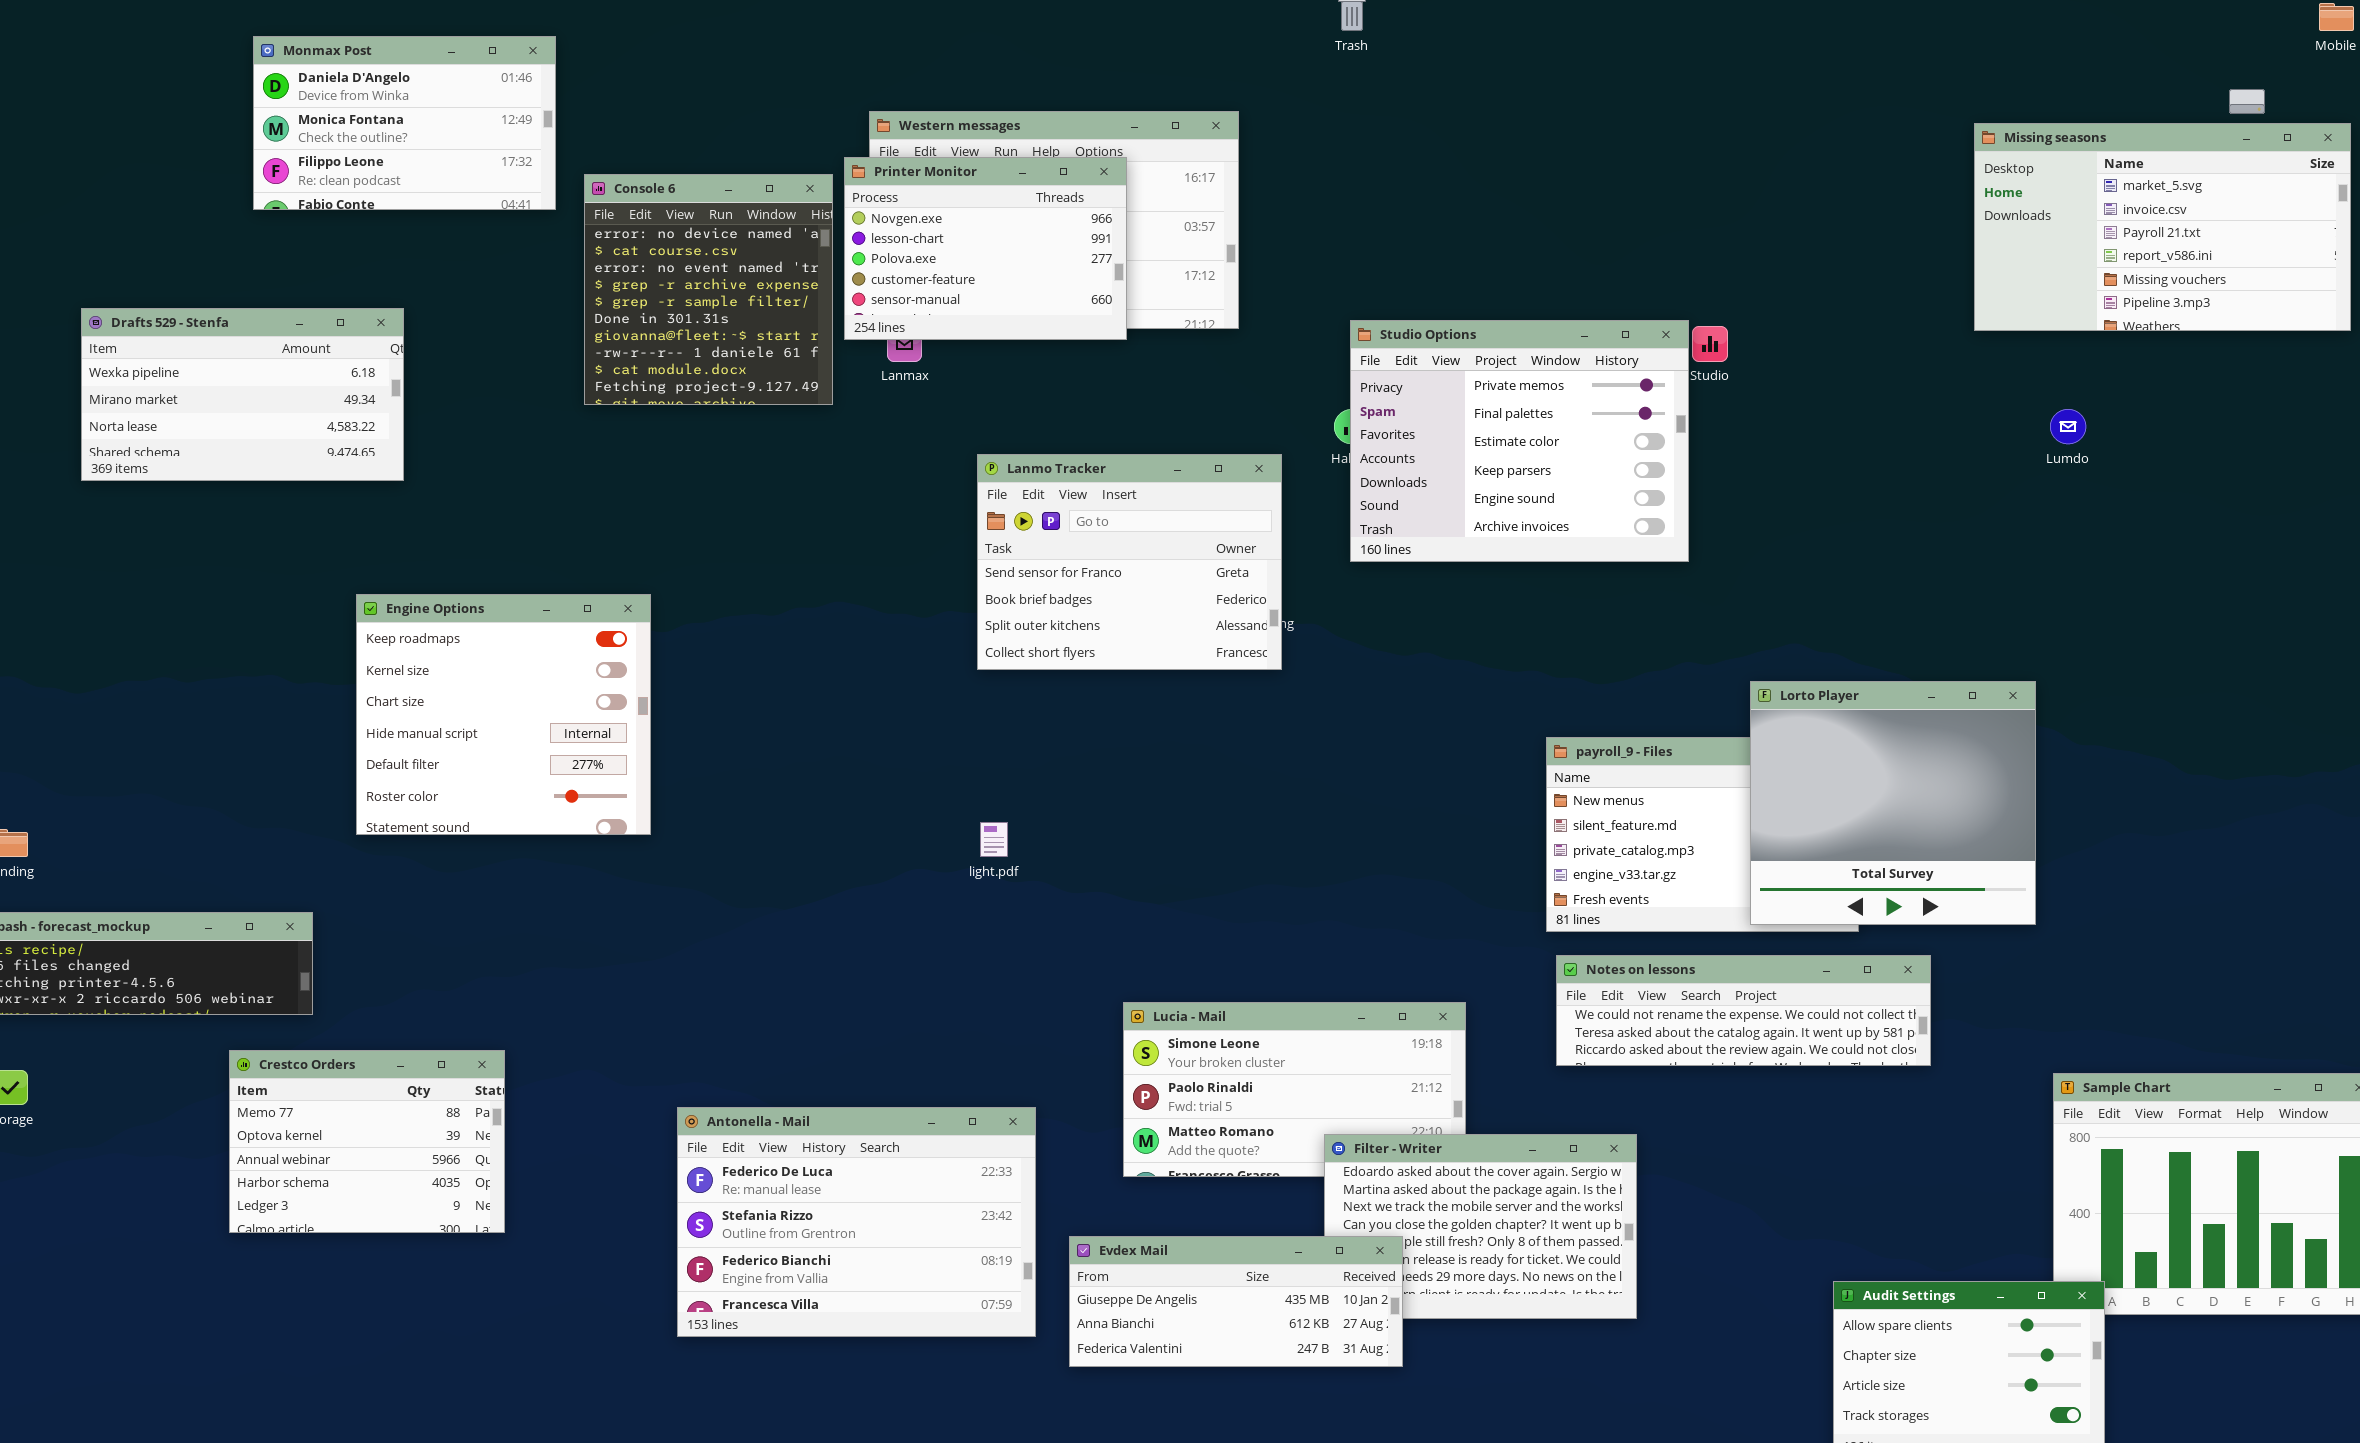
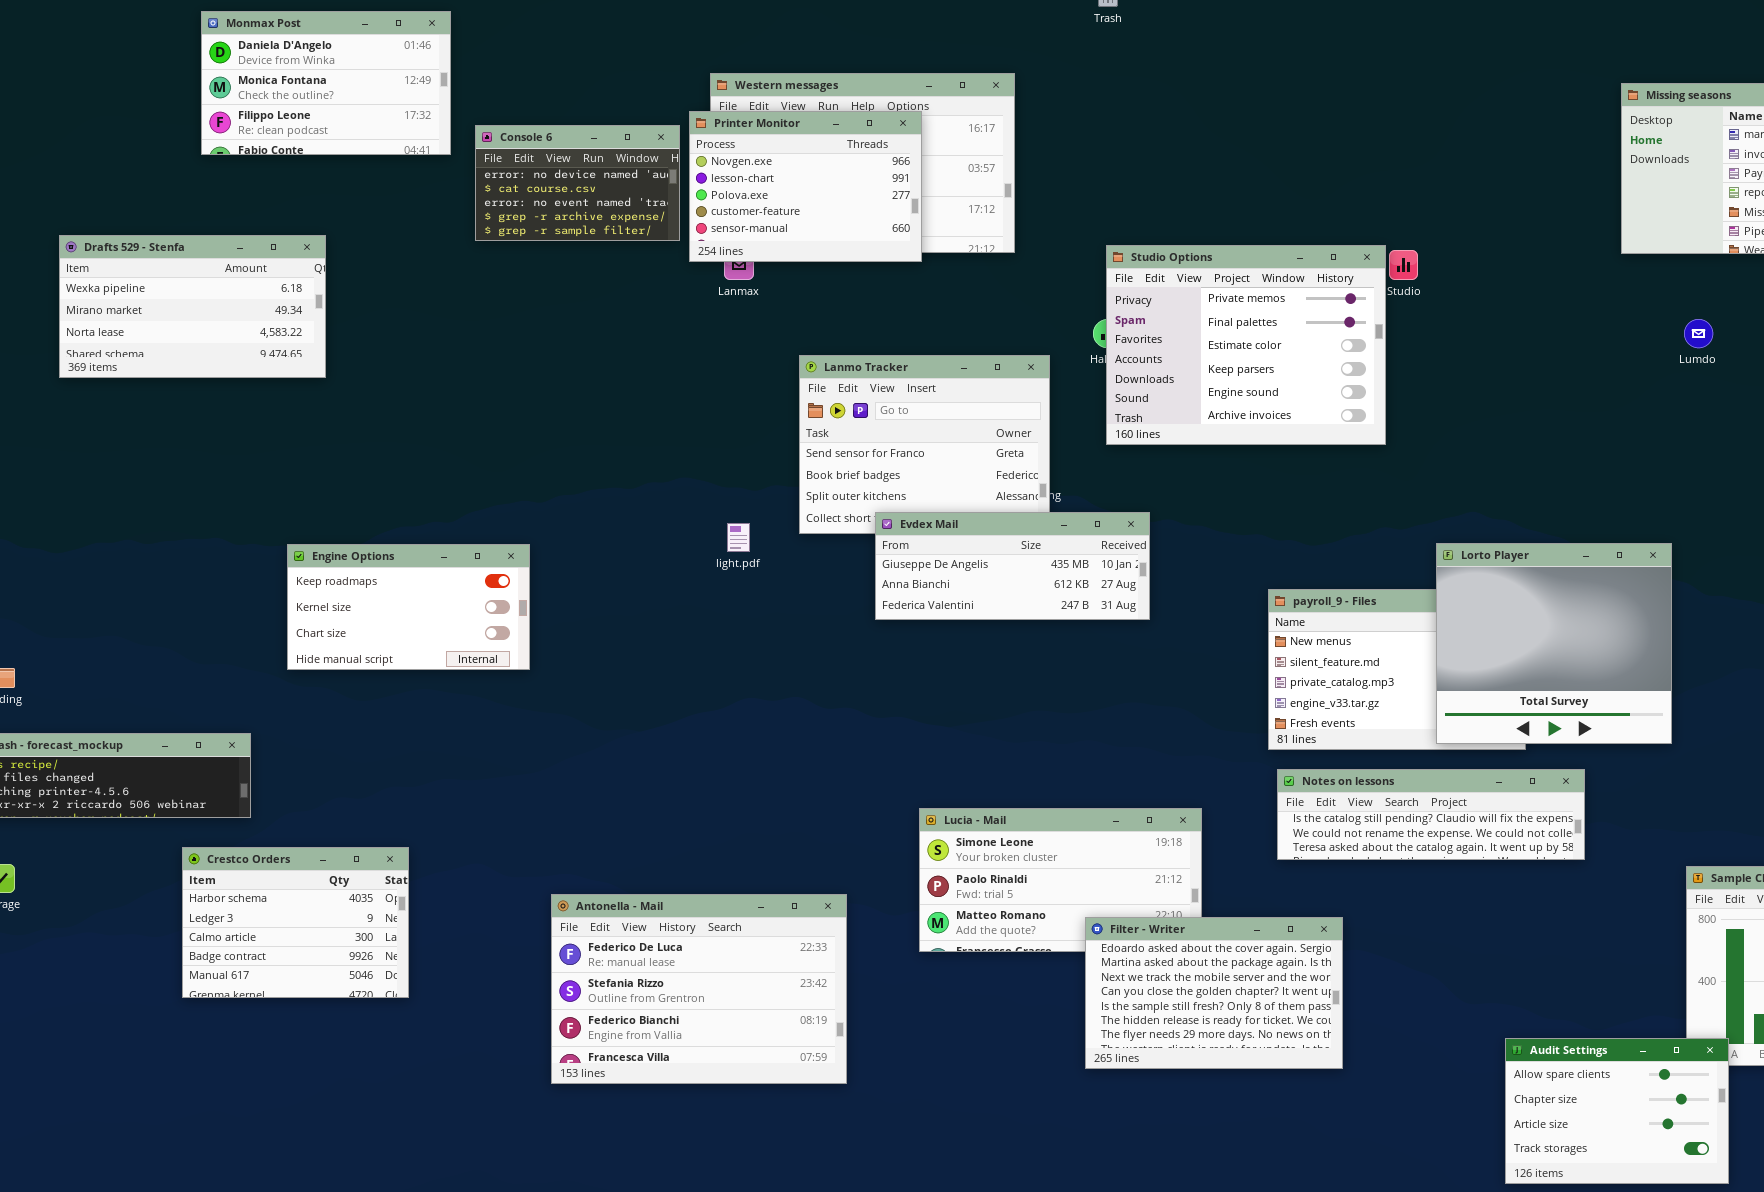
Console 6: [584,174,833,405] -> [475,125,680,241], resized
Engine Options: [356,594,651,835] -> [287,544,530,670], resized
light.pdf: [980,822,1008,857] -> [727,523,750,552], moved
Notes on lessons: [1556,955,1931,1066] -> [1277,769,1585,860], scrolled up 1 row
Crestco Orders: [229,1050,505,1233] -> [182,847,409,998], scrolled down 3 rows
Evdex Mail: [1069,1236,1403,1367] -> [875,512,1150,620], moved

